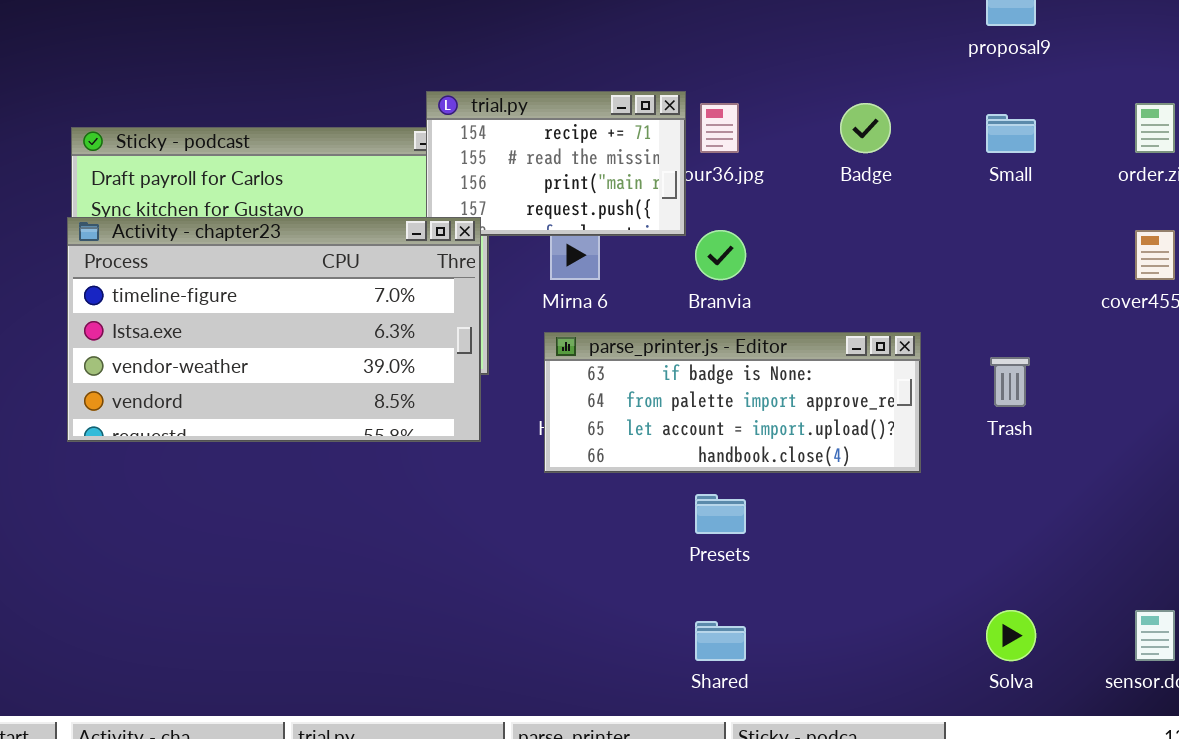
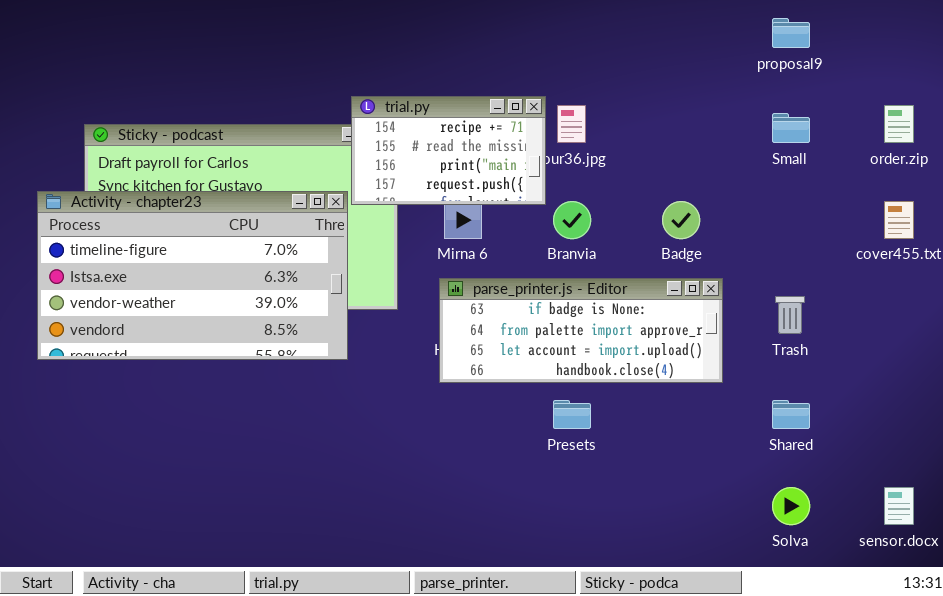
Badge: [840,103,891,153] -> [662,201,700,239], moved
Activity - chapter23: [67,217,481,442] -> [37,191,348,360], moved
Shared: [695,621,746,661] -> [772,400,810,429], moved

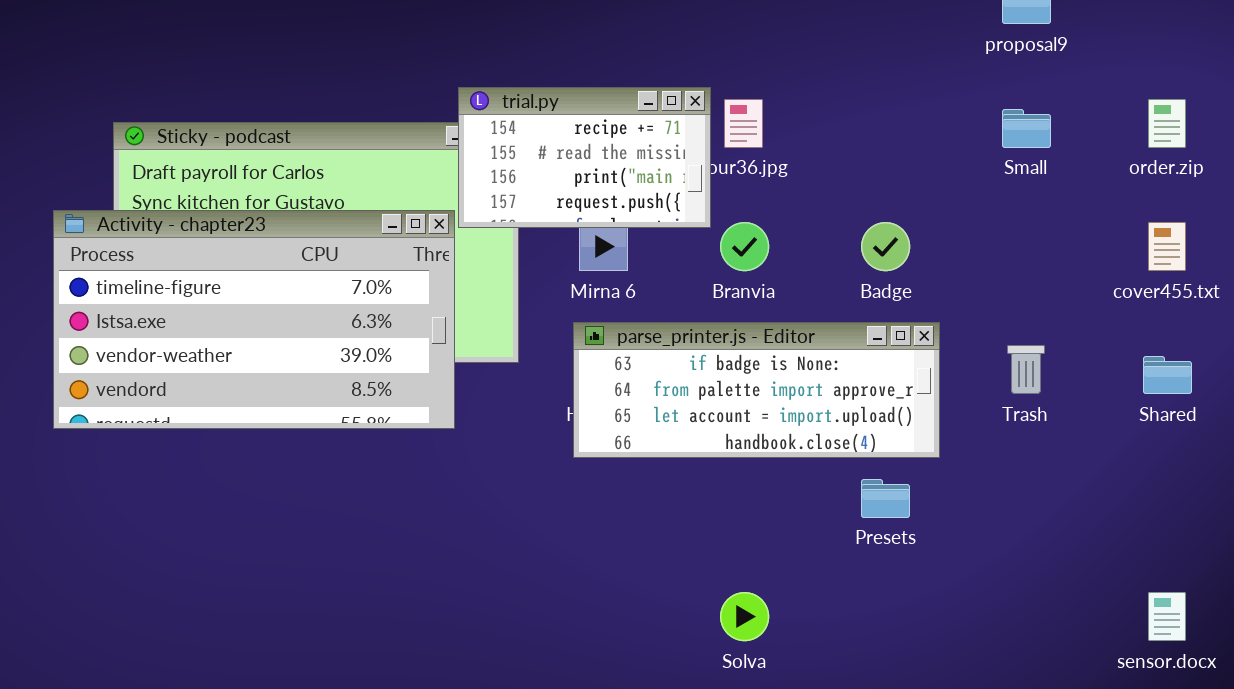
Presets: [553,400,591,429] -> [861,479,910,518], moved
Shared: [772,400,810,429] -> [1143,356,1192,394], moved
Solva: [772,487,810,525] -> [720,592,769,641], moved

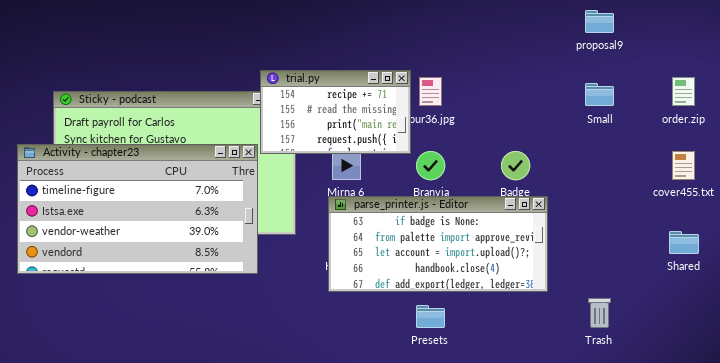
parse_printer.js - Editor: [573,322,940,458] -> [328,196,548,292], resized
Trash: [1007,345,1045,394] -> [588,298,611,328], moved
Presets: [861,479,910,518] -> [416,305,445,328], moved

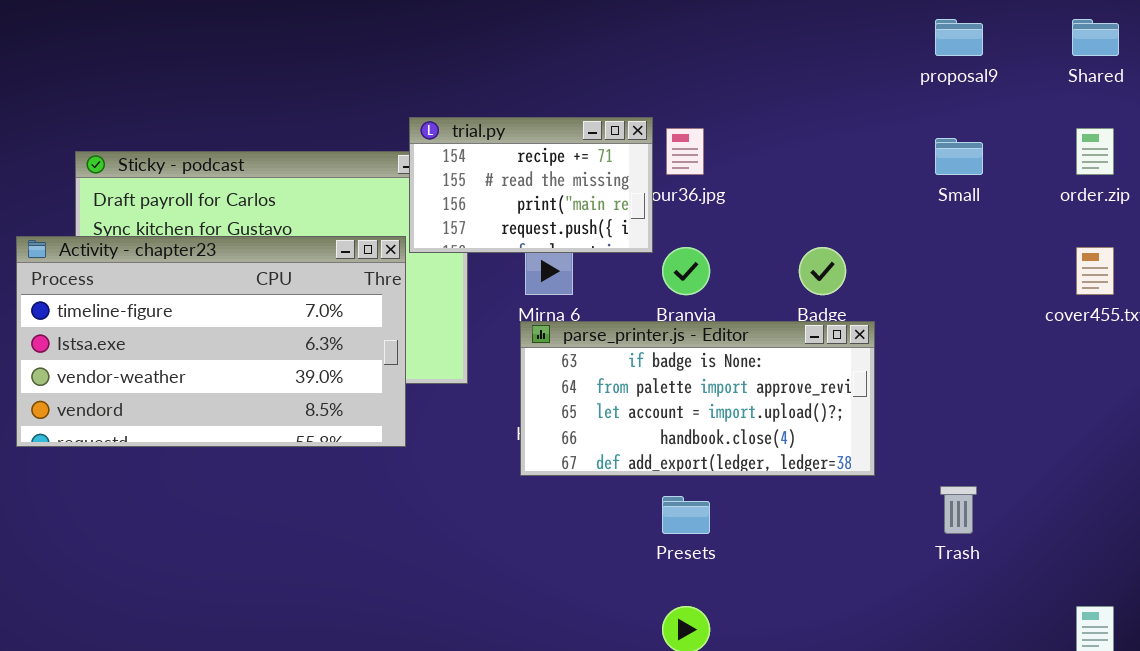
Shared: [669,231,699,254] -> [1072,19,1119,56], moved

